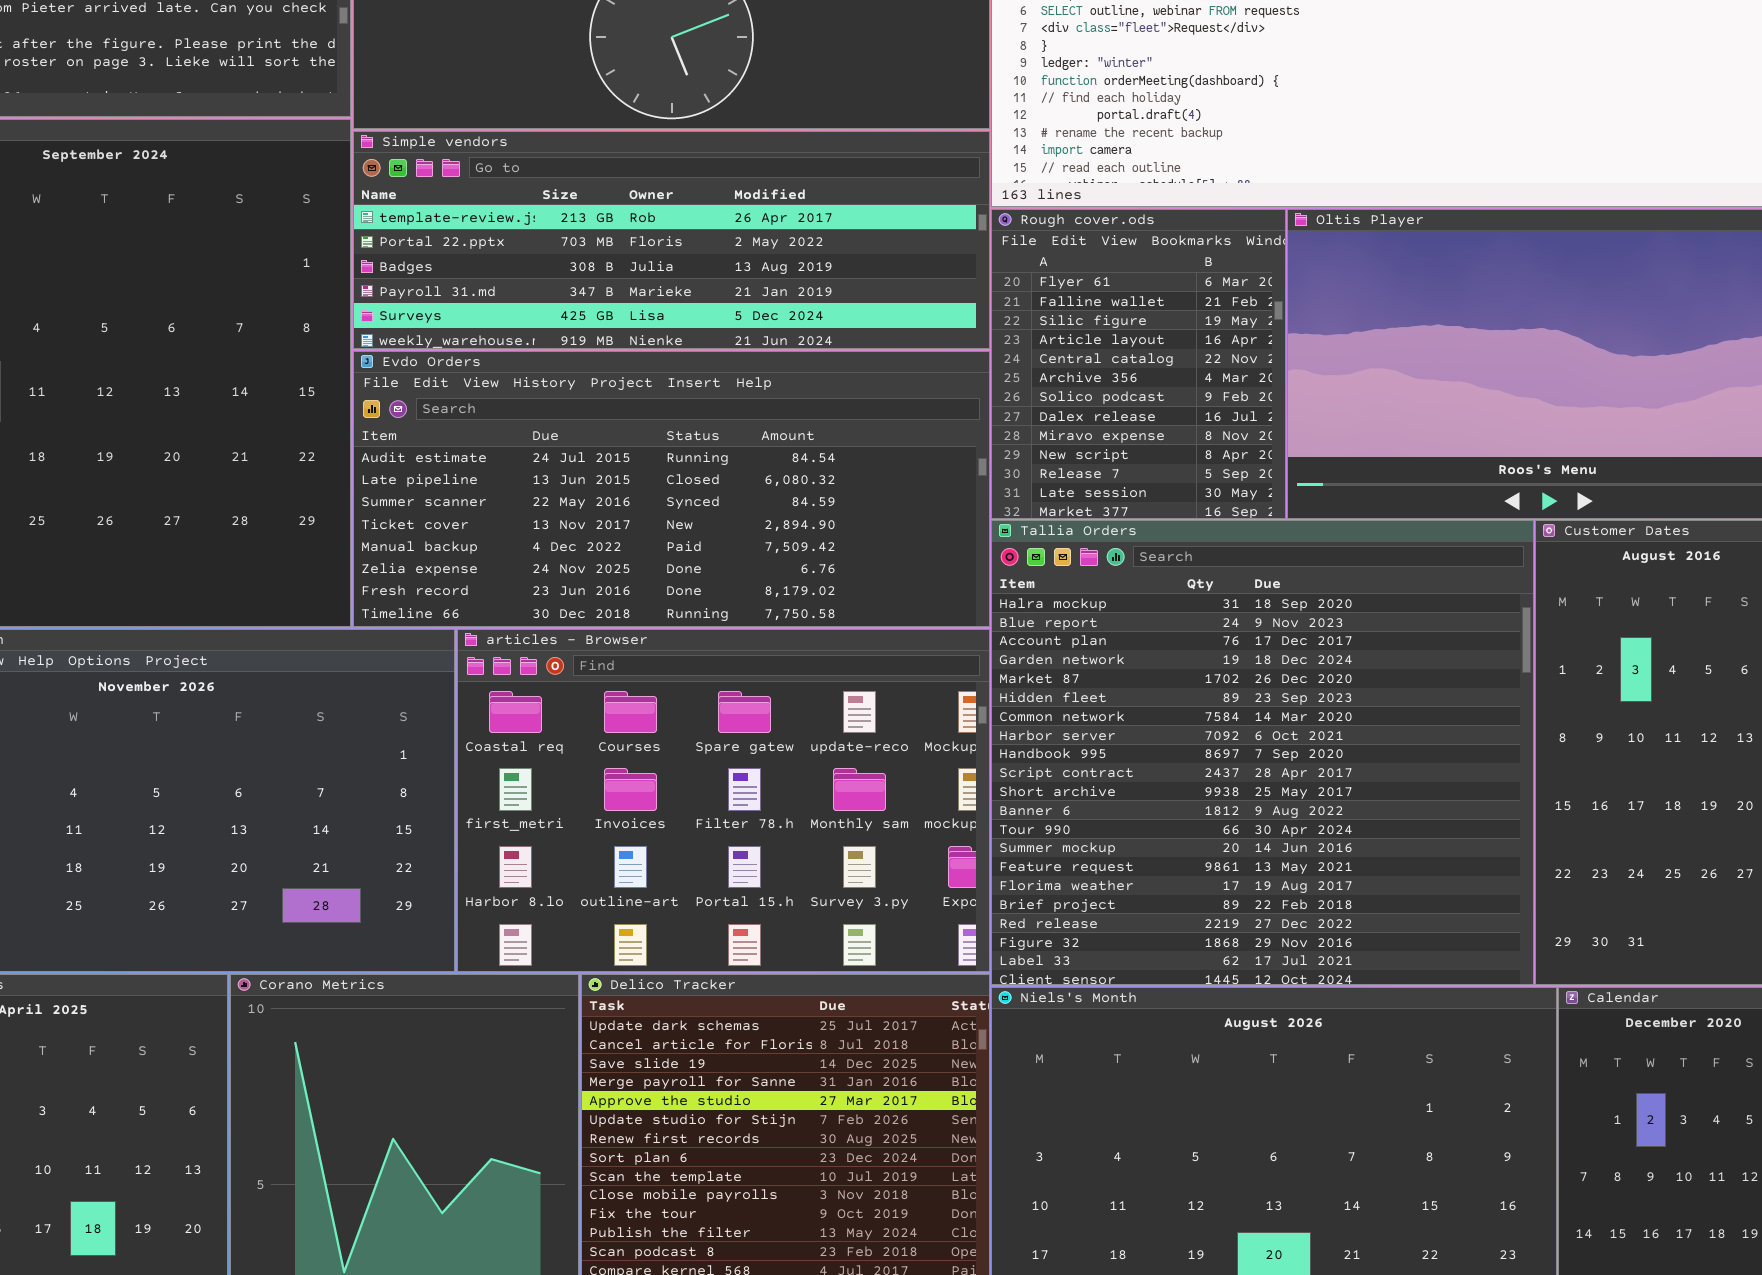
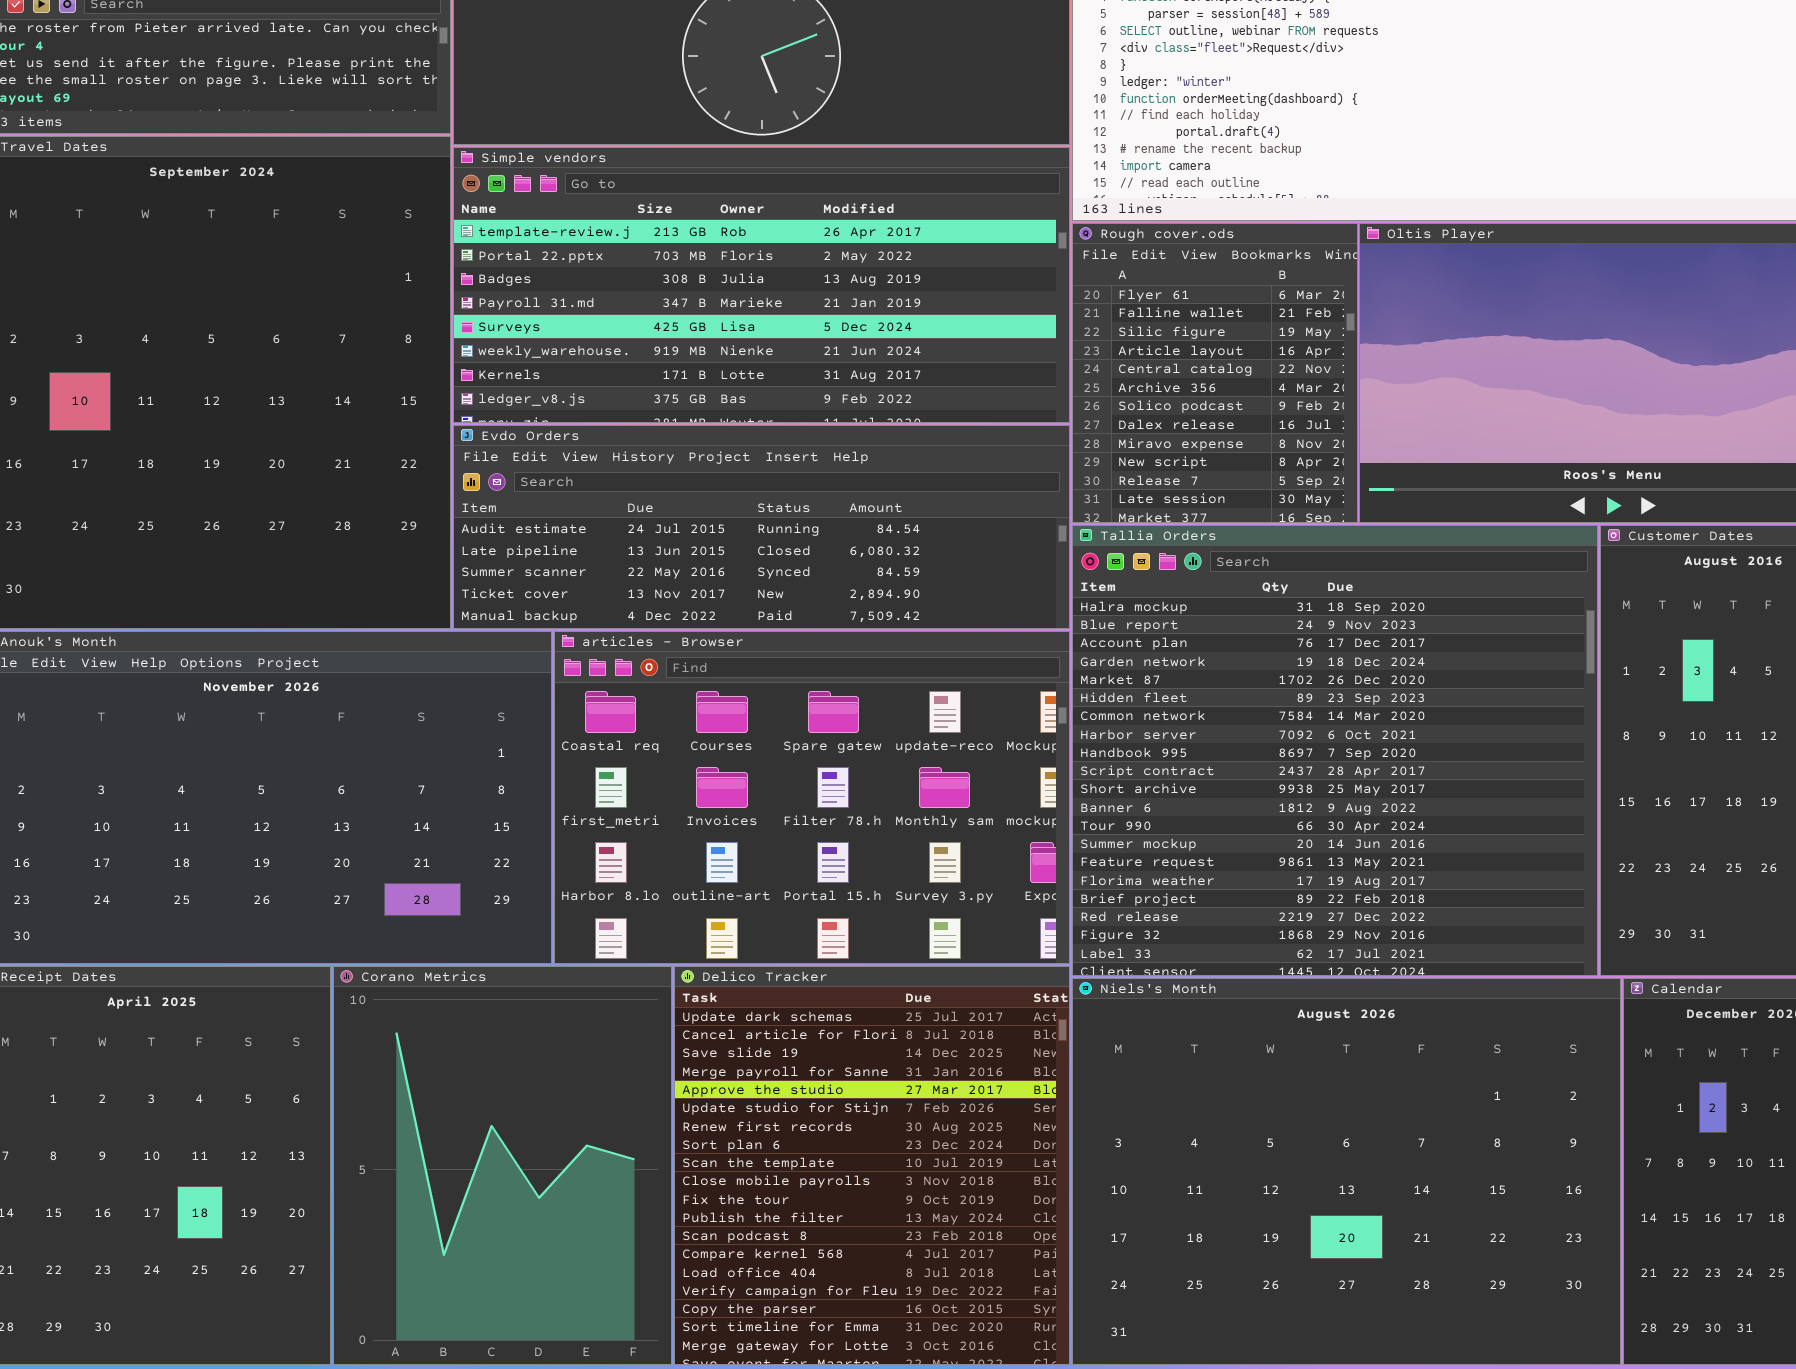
Simple vendors: [353,131,990,349] -> [453,147,1070,423], resized
Evdo Orders: [353,351,990,627] -> [453,425,1070,629], resized

